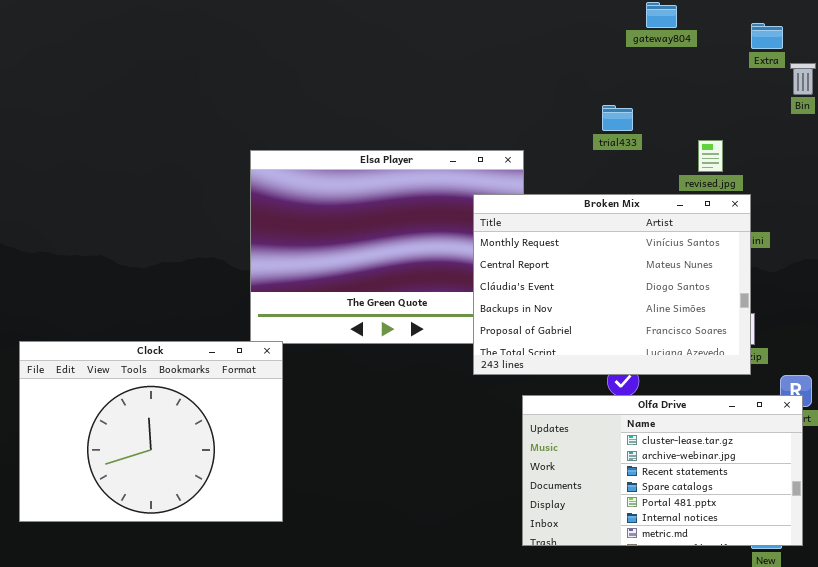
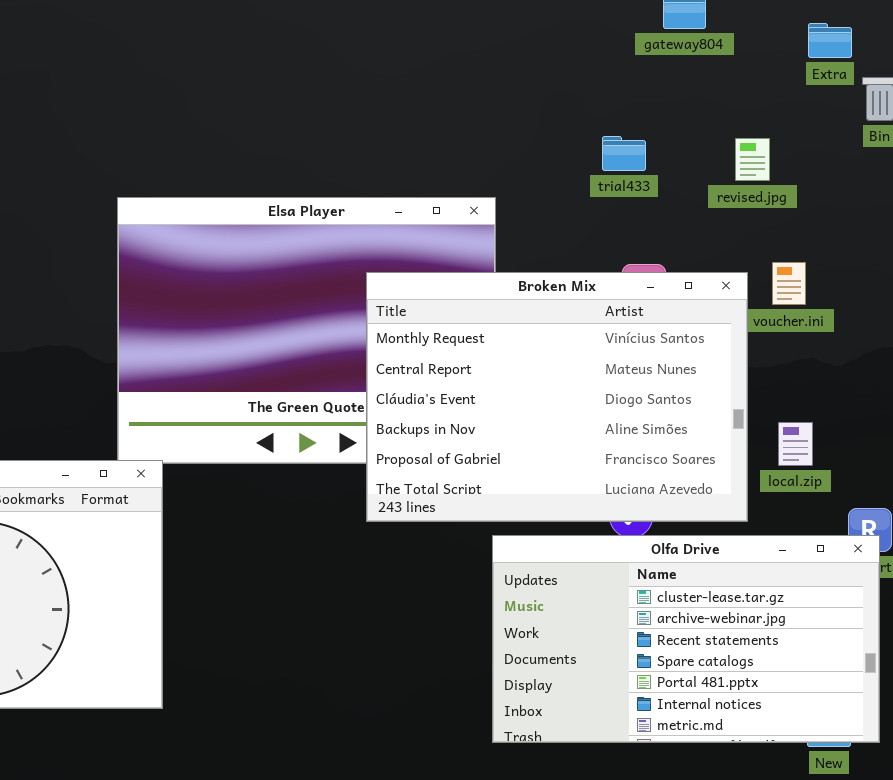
revised.jpg: [698,140,723,172] -> [735,138,770,181], moved
Broken Mix: [473,194,751,375] -> [366,272,748,522], moved

